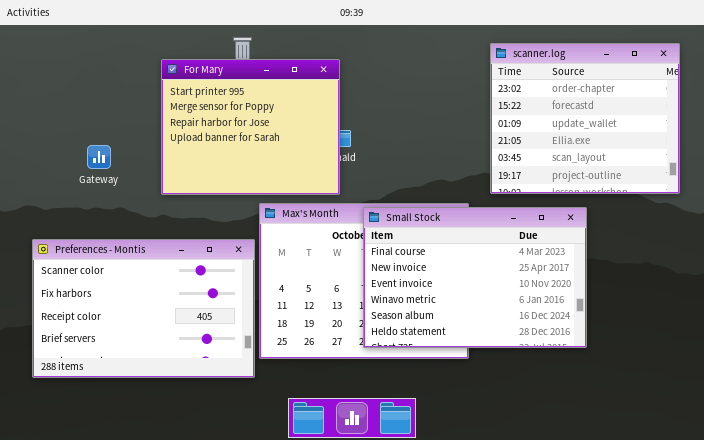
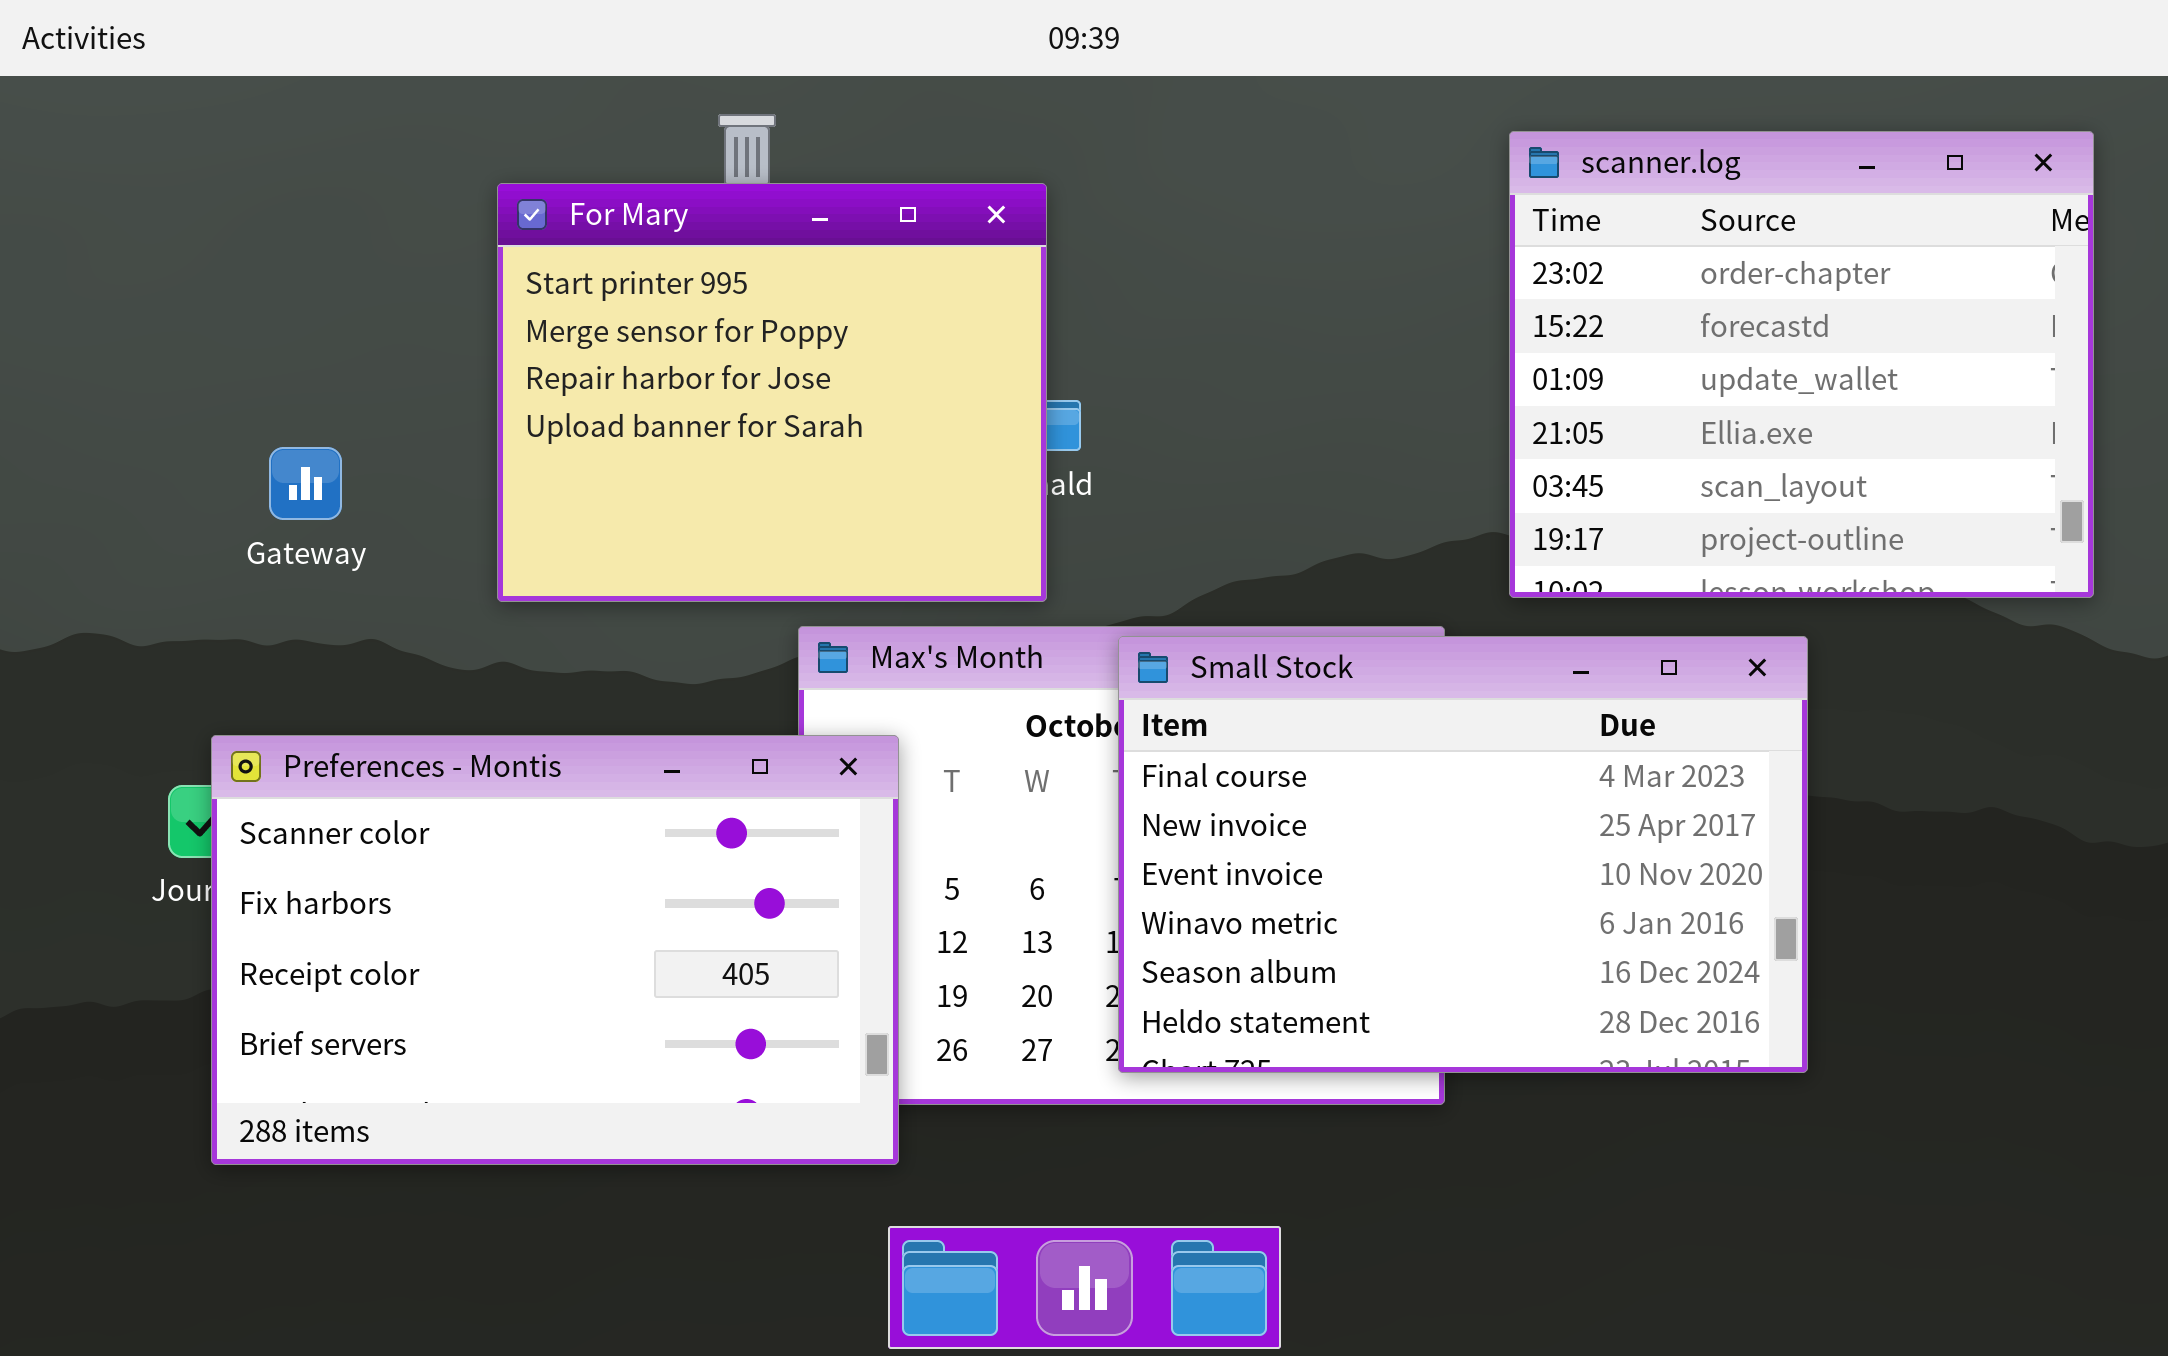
Preferences - Montis: [32,239,255,378] -> [211,735,899,1165], moved

